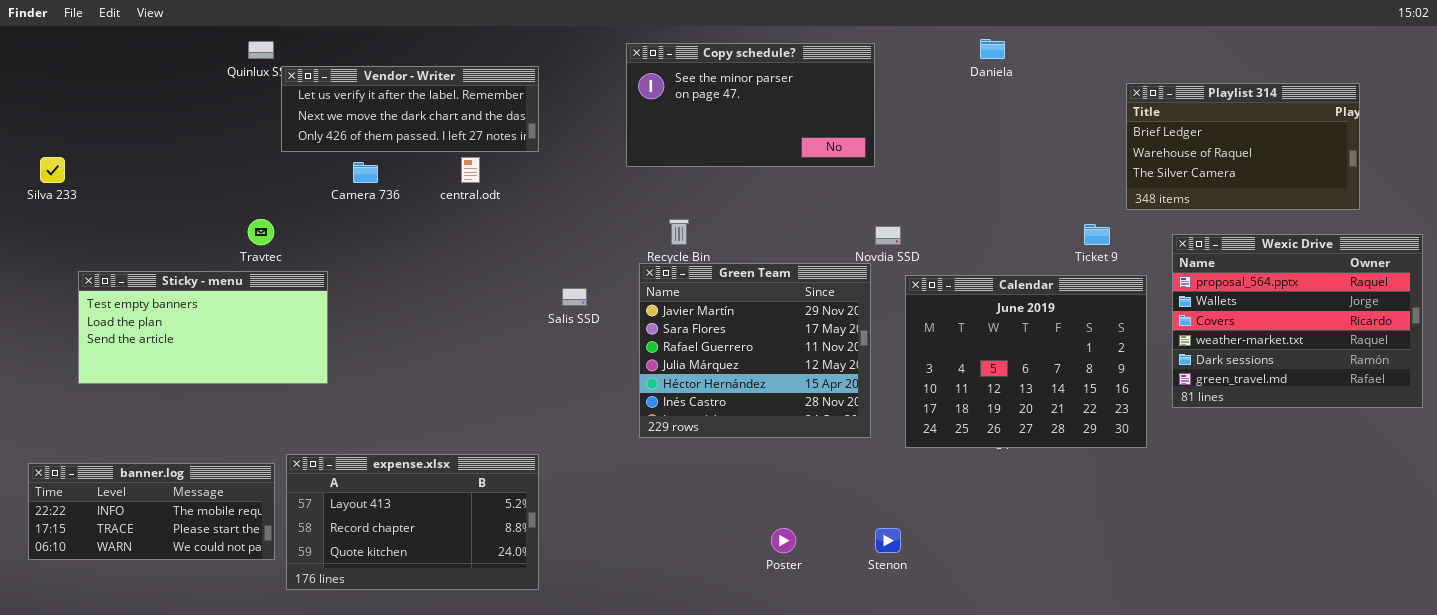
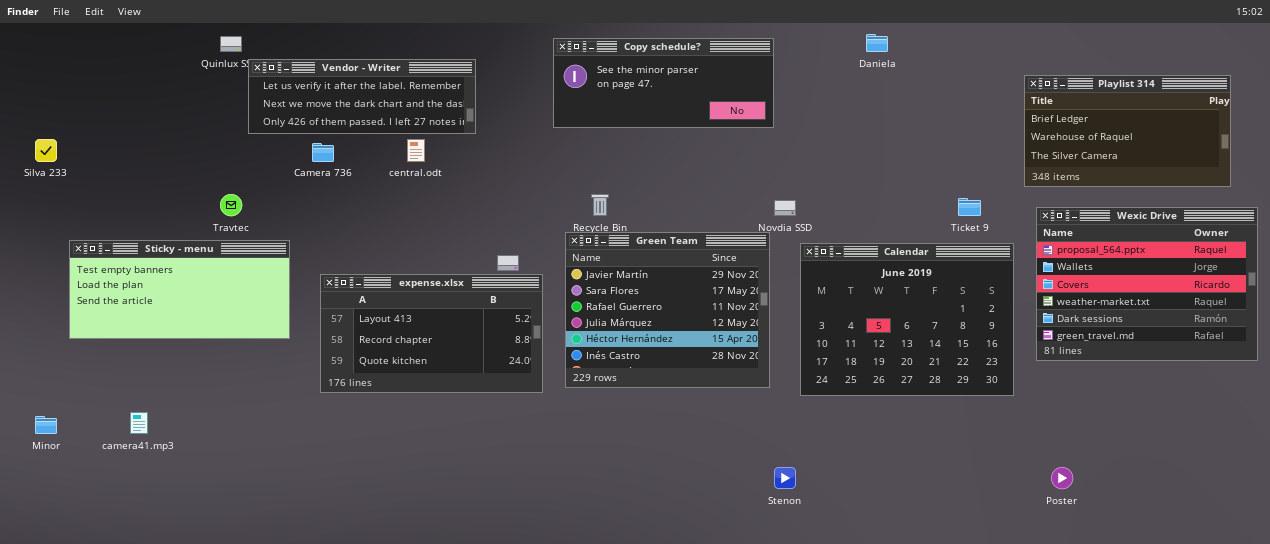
Copy schedule?: [626,43,875,167] -> [553,38,774,128], resized
Playlist 314: [1126,83,1360,210] -> [1024,75,1231,187], moved
expense.xlsx: [286,454,539,590] -> [320,274,543,393], moved
banner.log: [28,463,275,560] -> none, closed
Poster: [771,528,796,553] -> [1051,467,1073,489], moved

